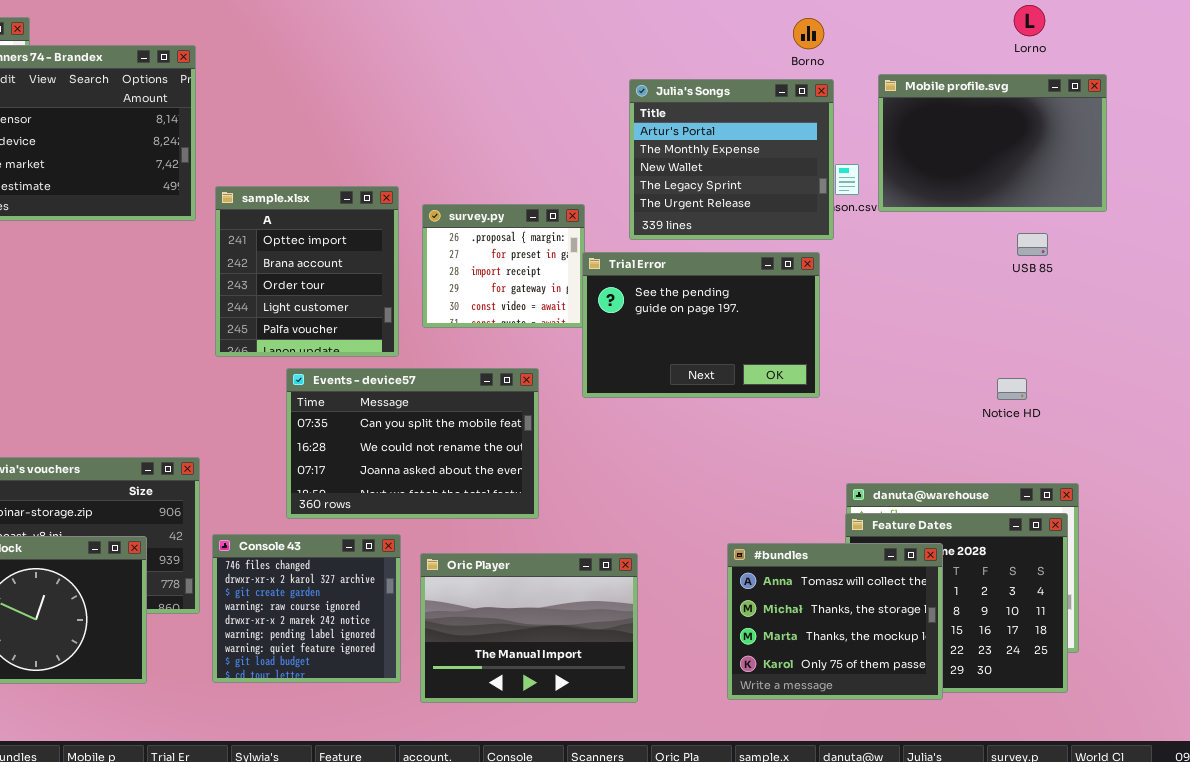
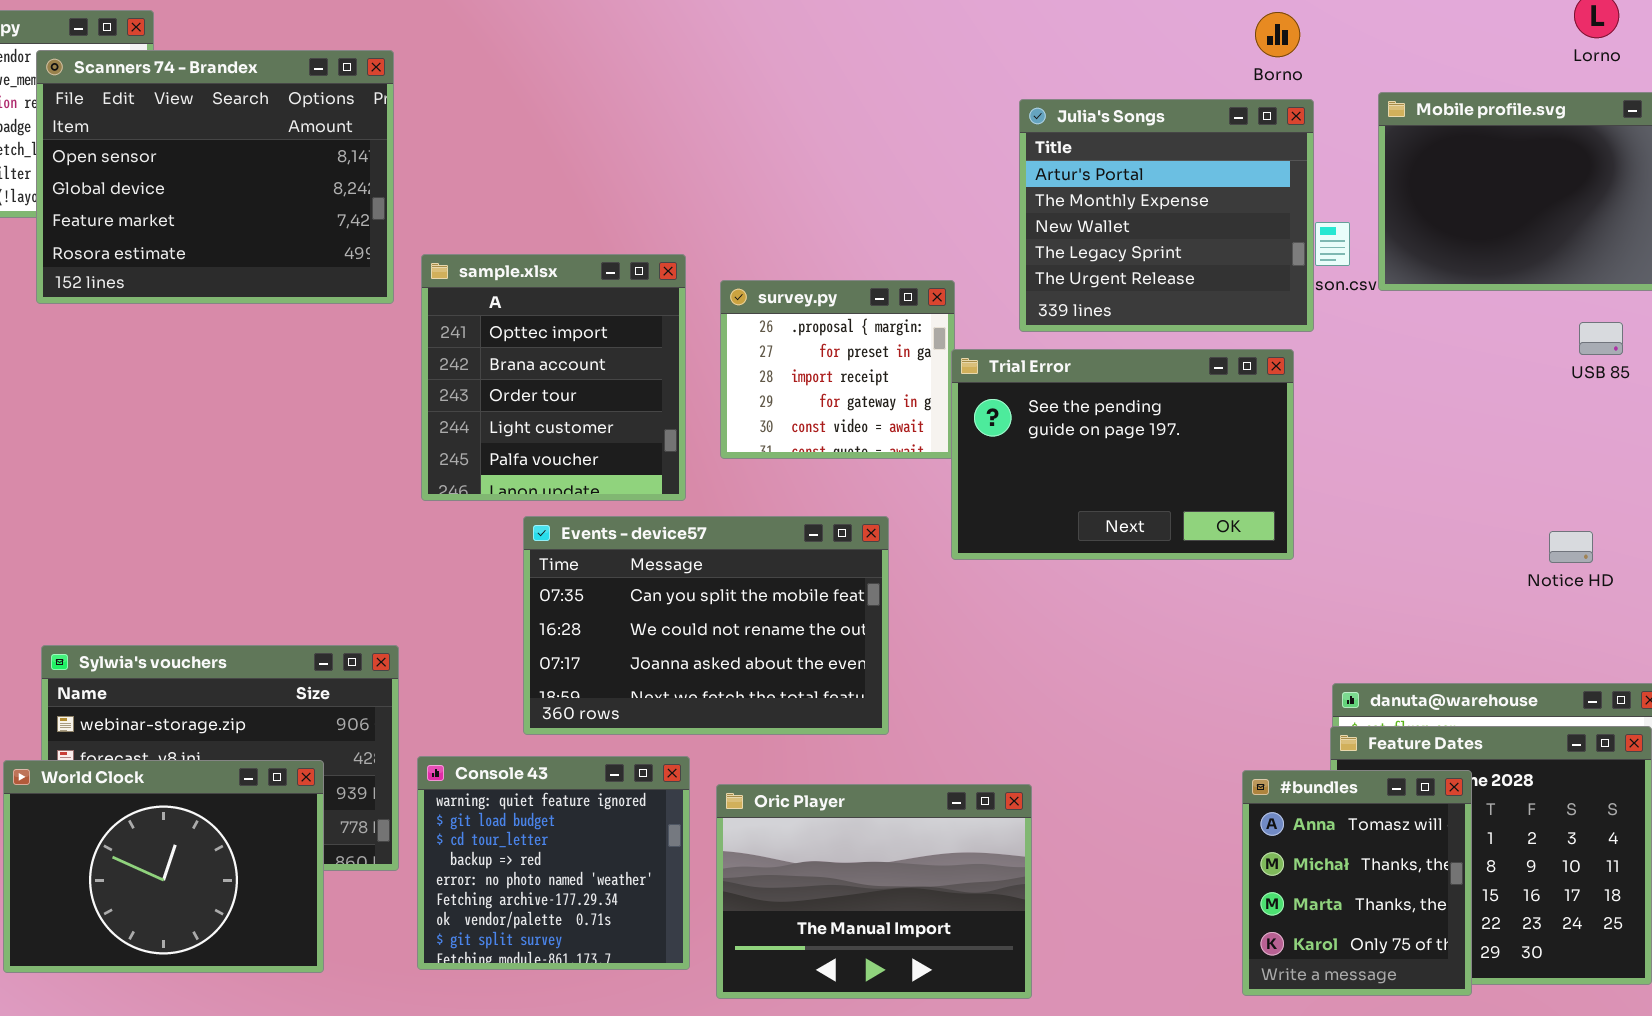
Console 43: [212,534,401,683] -> [417,756,690,970], scrolled down 6 rows
#bundles: [727,543,943,700] -> [1242,770,1472,996], resized

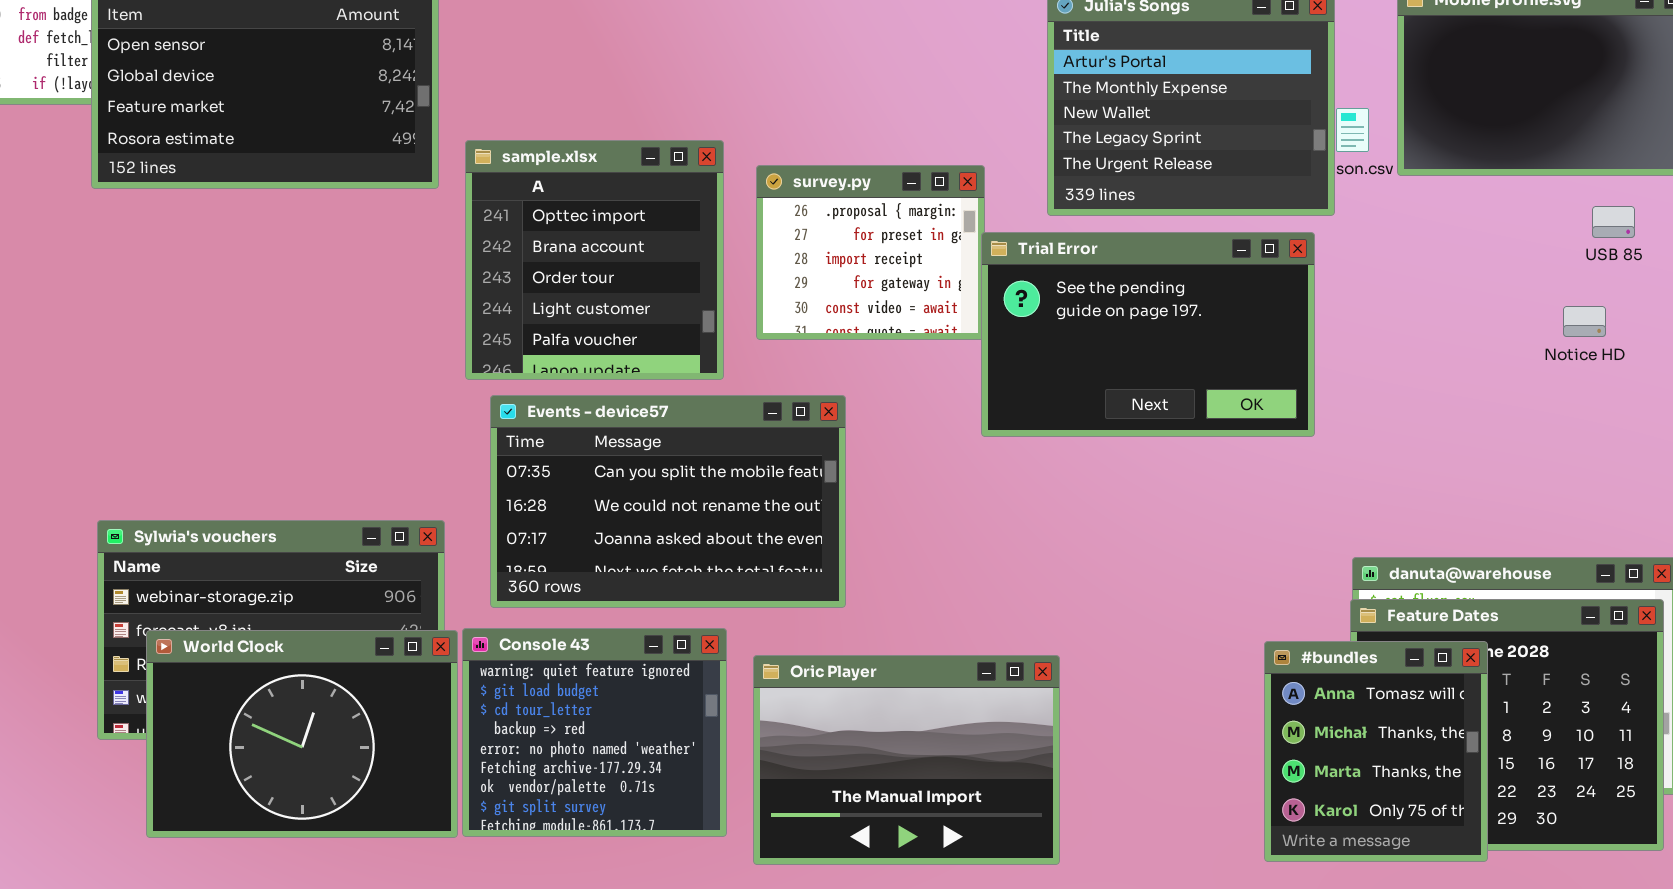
Events - device57: [523,516,889,735] -> [490,395,846,608], moved
Notice HD: [1549,531,1593,563] -> [1563,306,1606,337], moved
World Clock: [3,760,324,973] -> [146,630,458,838], moved

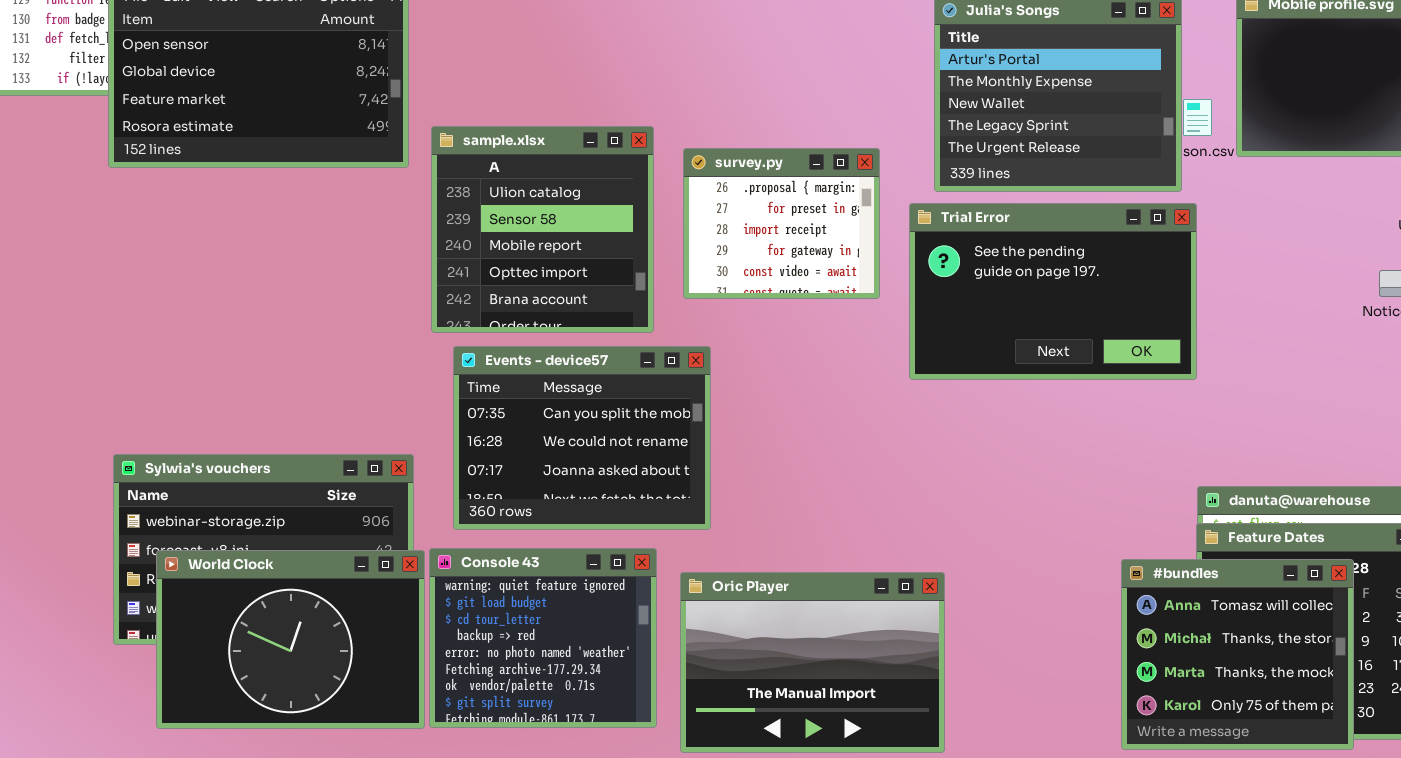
sample.xlsx: [465,140,724,380] -> [431,126,654,333], scrolled up 3 rows
Trial Error: [981,232,1315,437] -> [909,203,1197,380], moved
Events - device57: [490,395,846,608] -> [453,346,711,530], resized
#bundles: [1264,641,1488,862] -> [1121,559,1354,750], resized

